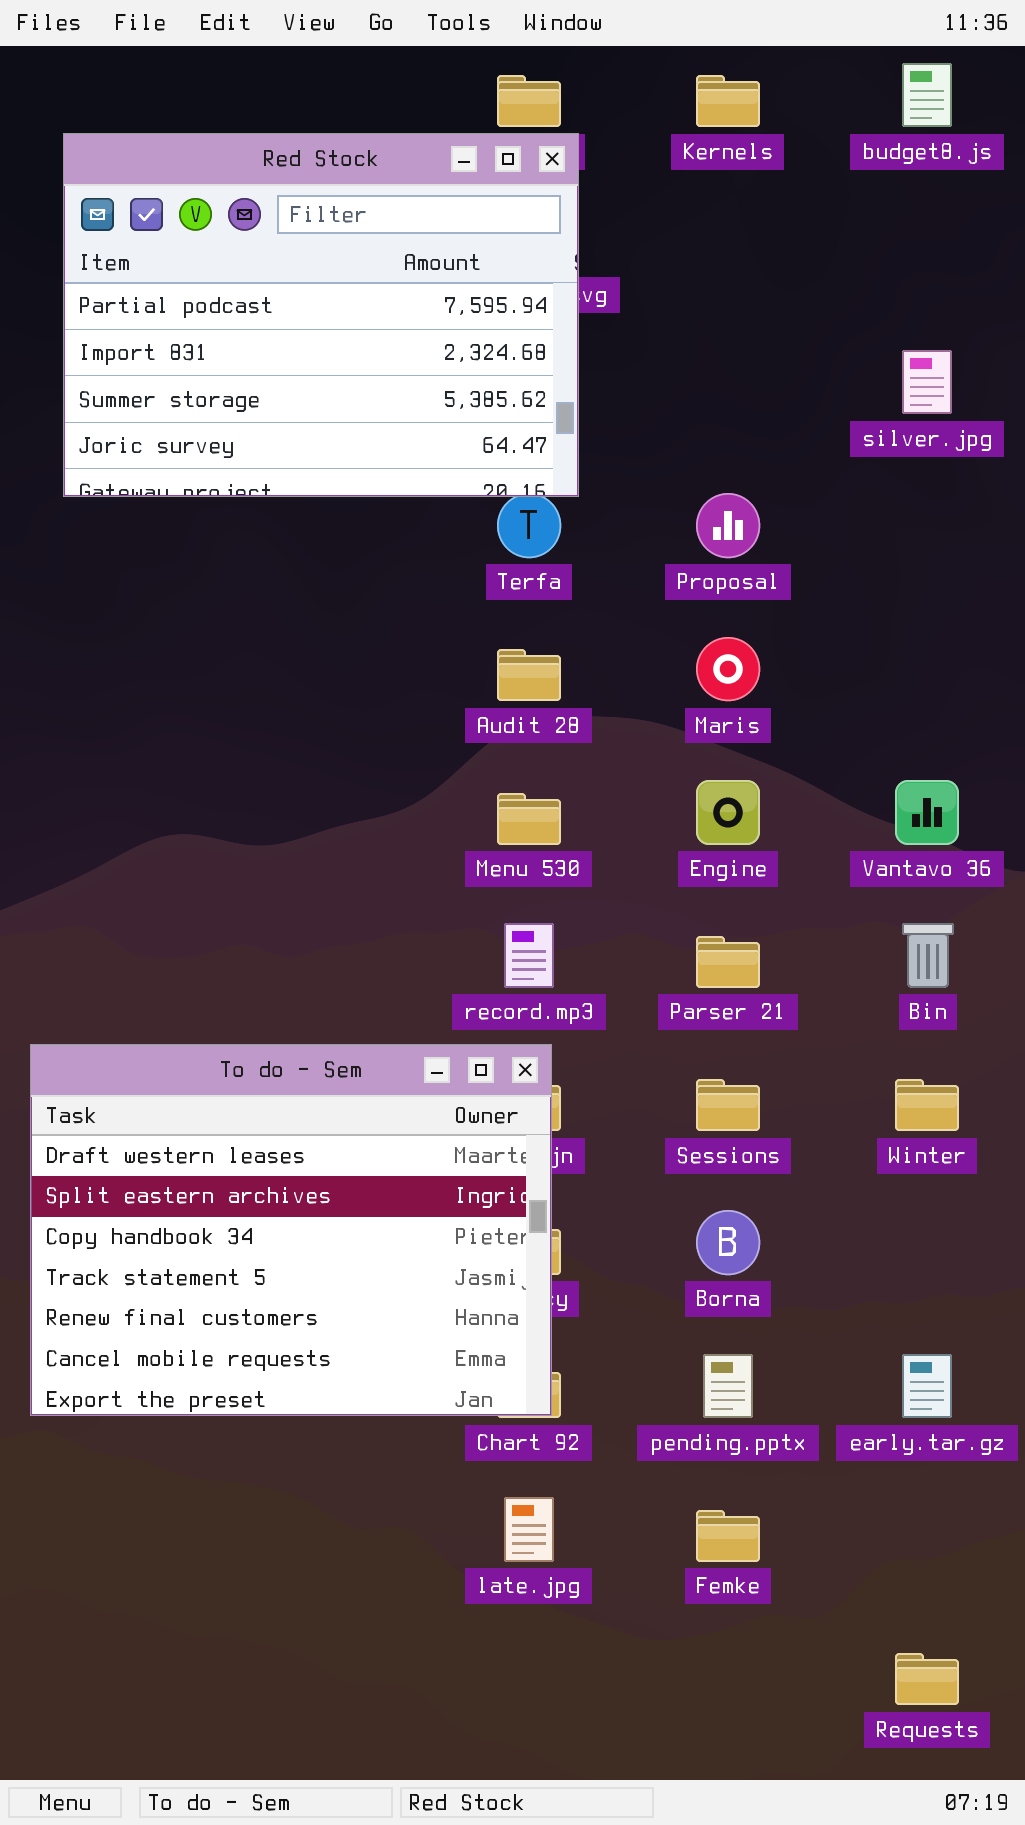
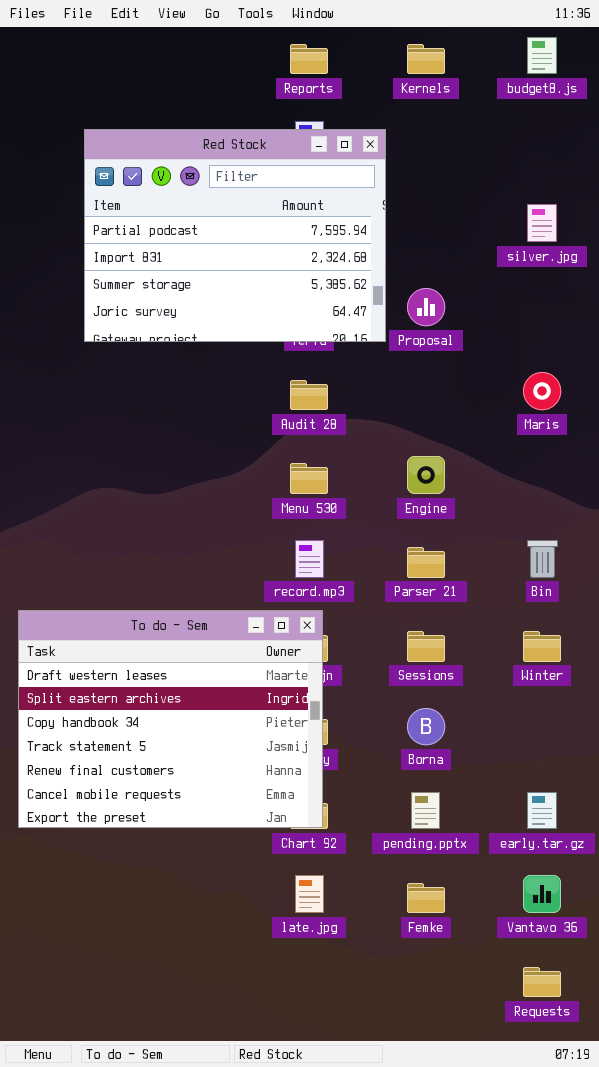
Red Stock: [63,133,579,497] -> [84,129,386,342], moved
Maris: [696,637,760,701] -> [523,372,561,410], moved
Vantavo 36: [895,780,959,845] -> [523,875,561,913], moved

